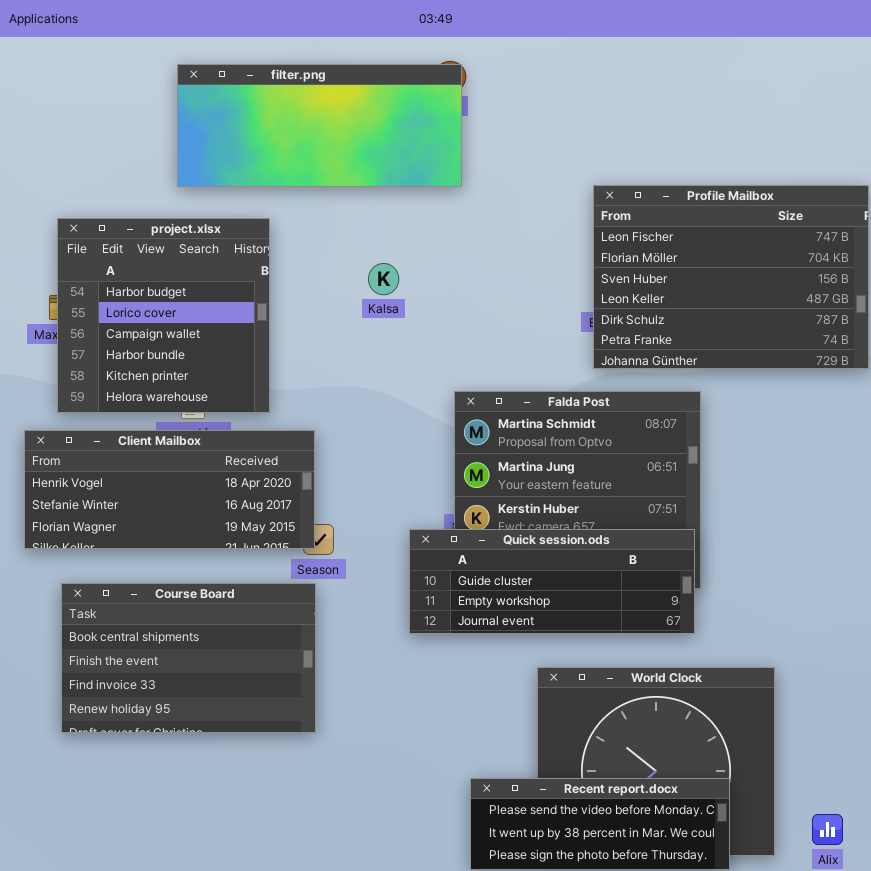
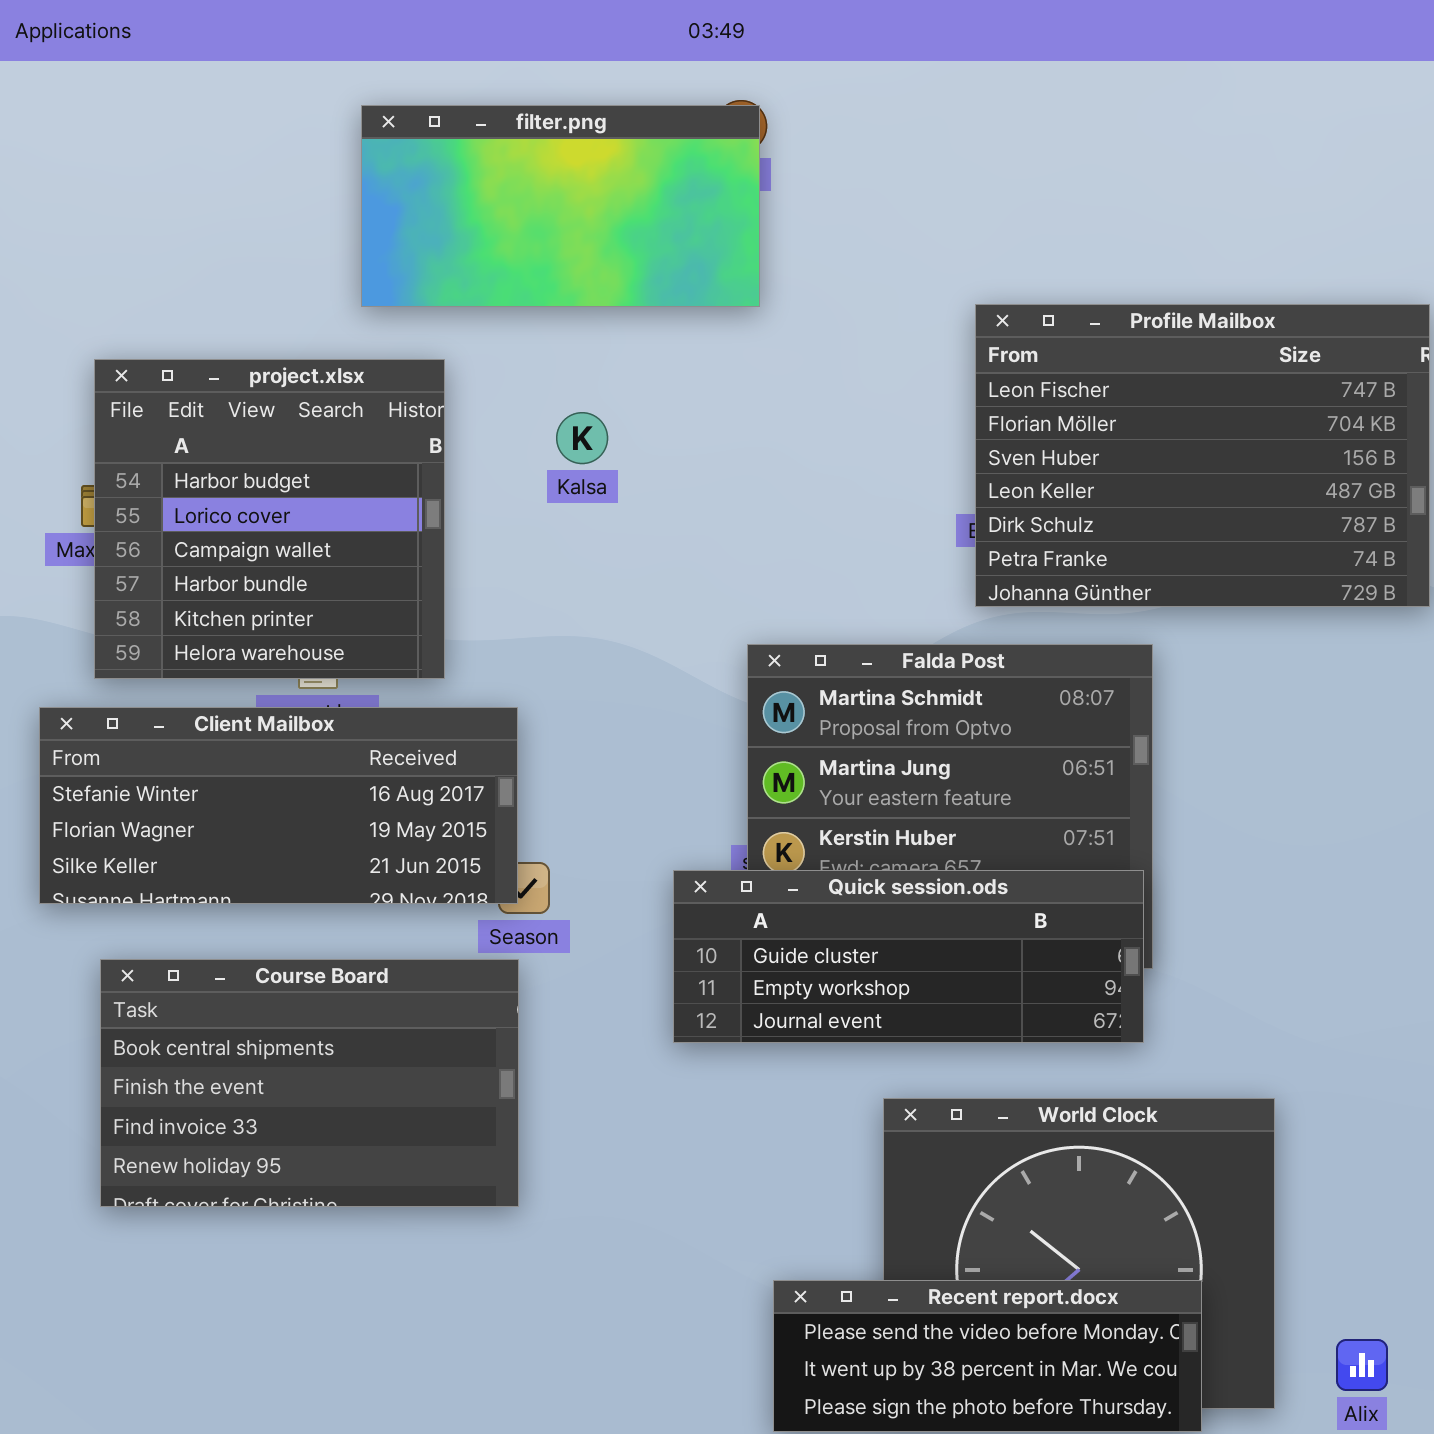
filter.png: [177,64,462,187] -> [361,105,760,307], resized
Kalsa: [368,263,399,295] -> [556,412,608,464], moved
Client Mailbox: [24,430,315,549] -> [39,707,518,904], scrolled down 1 row

